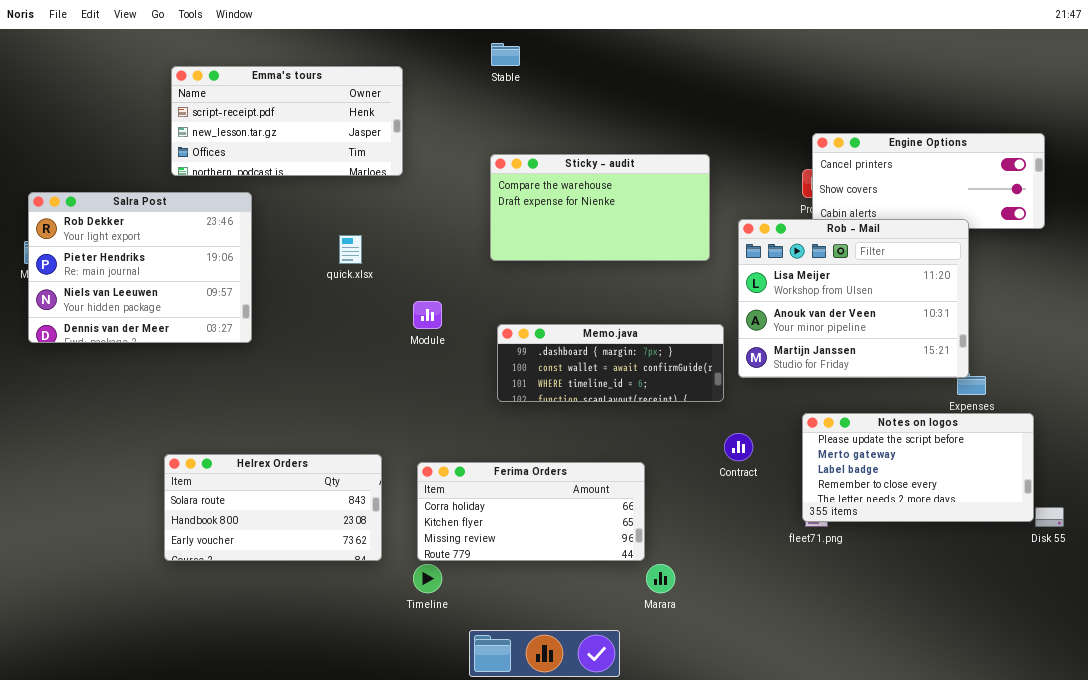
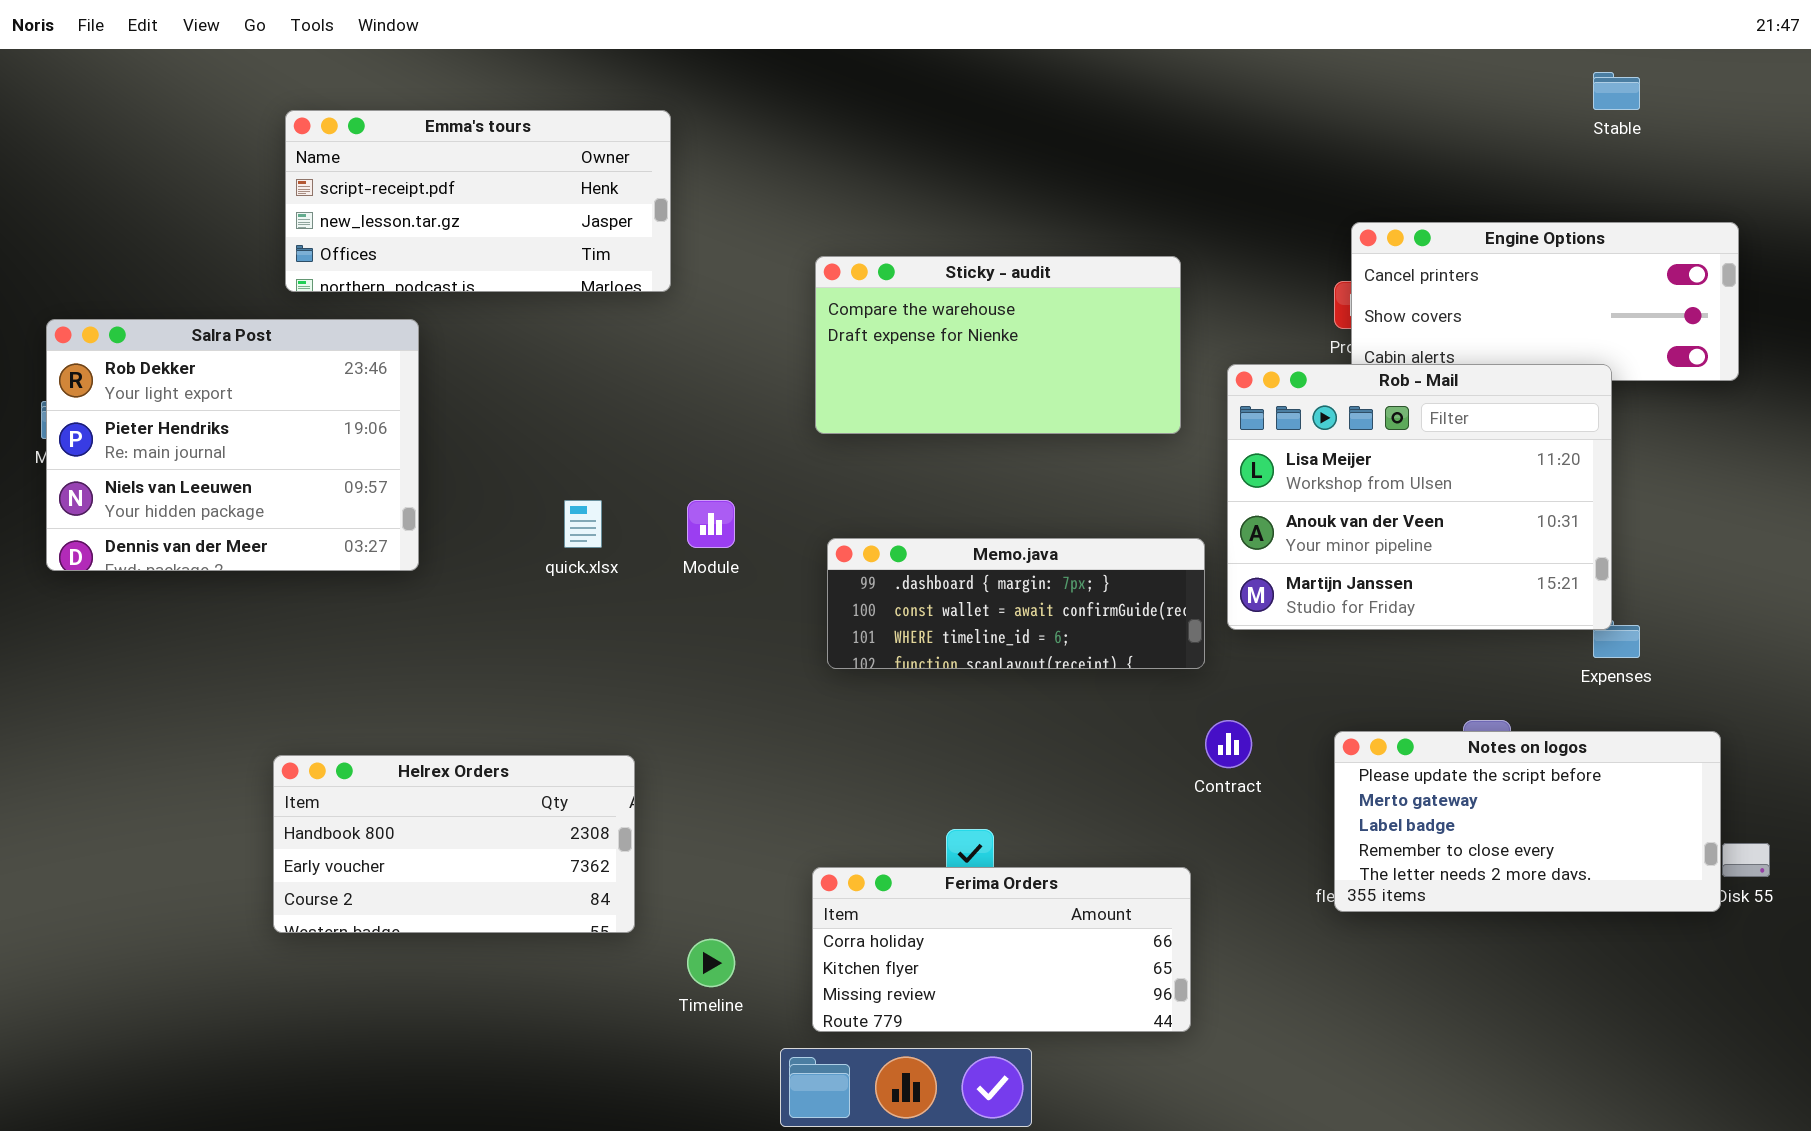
Stable: [491,43,520,66] -> [1593,72,1640,110], moved
quick.xlsx: [339,235,362,264] -> [564,500,602,548], moved
Notes on logos: [802,413,1034,522] -> [1334,731,1721,912], moved
Helrex Orders: [164,454,382,561] -> [273,755,635,933], scrolled down 1 row
Ferima Orders: [417,462,645,561] -> [812,867,1191,1032], moved

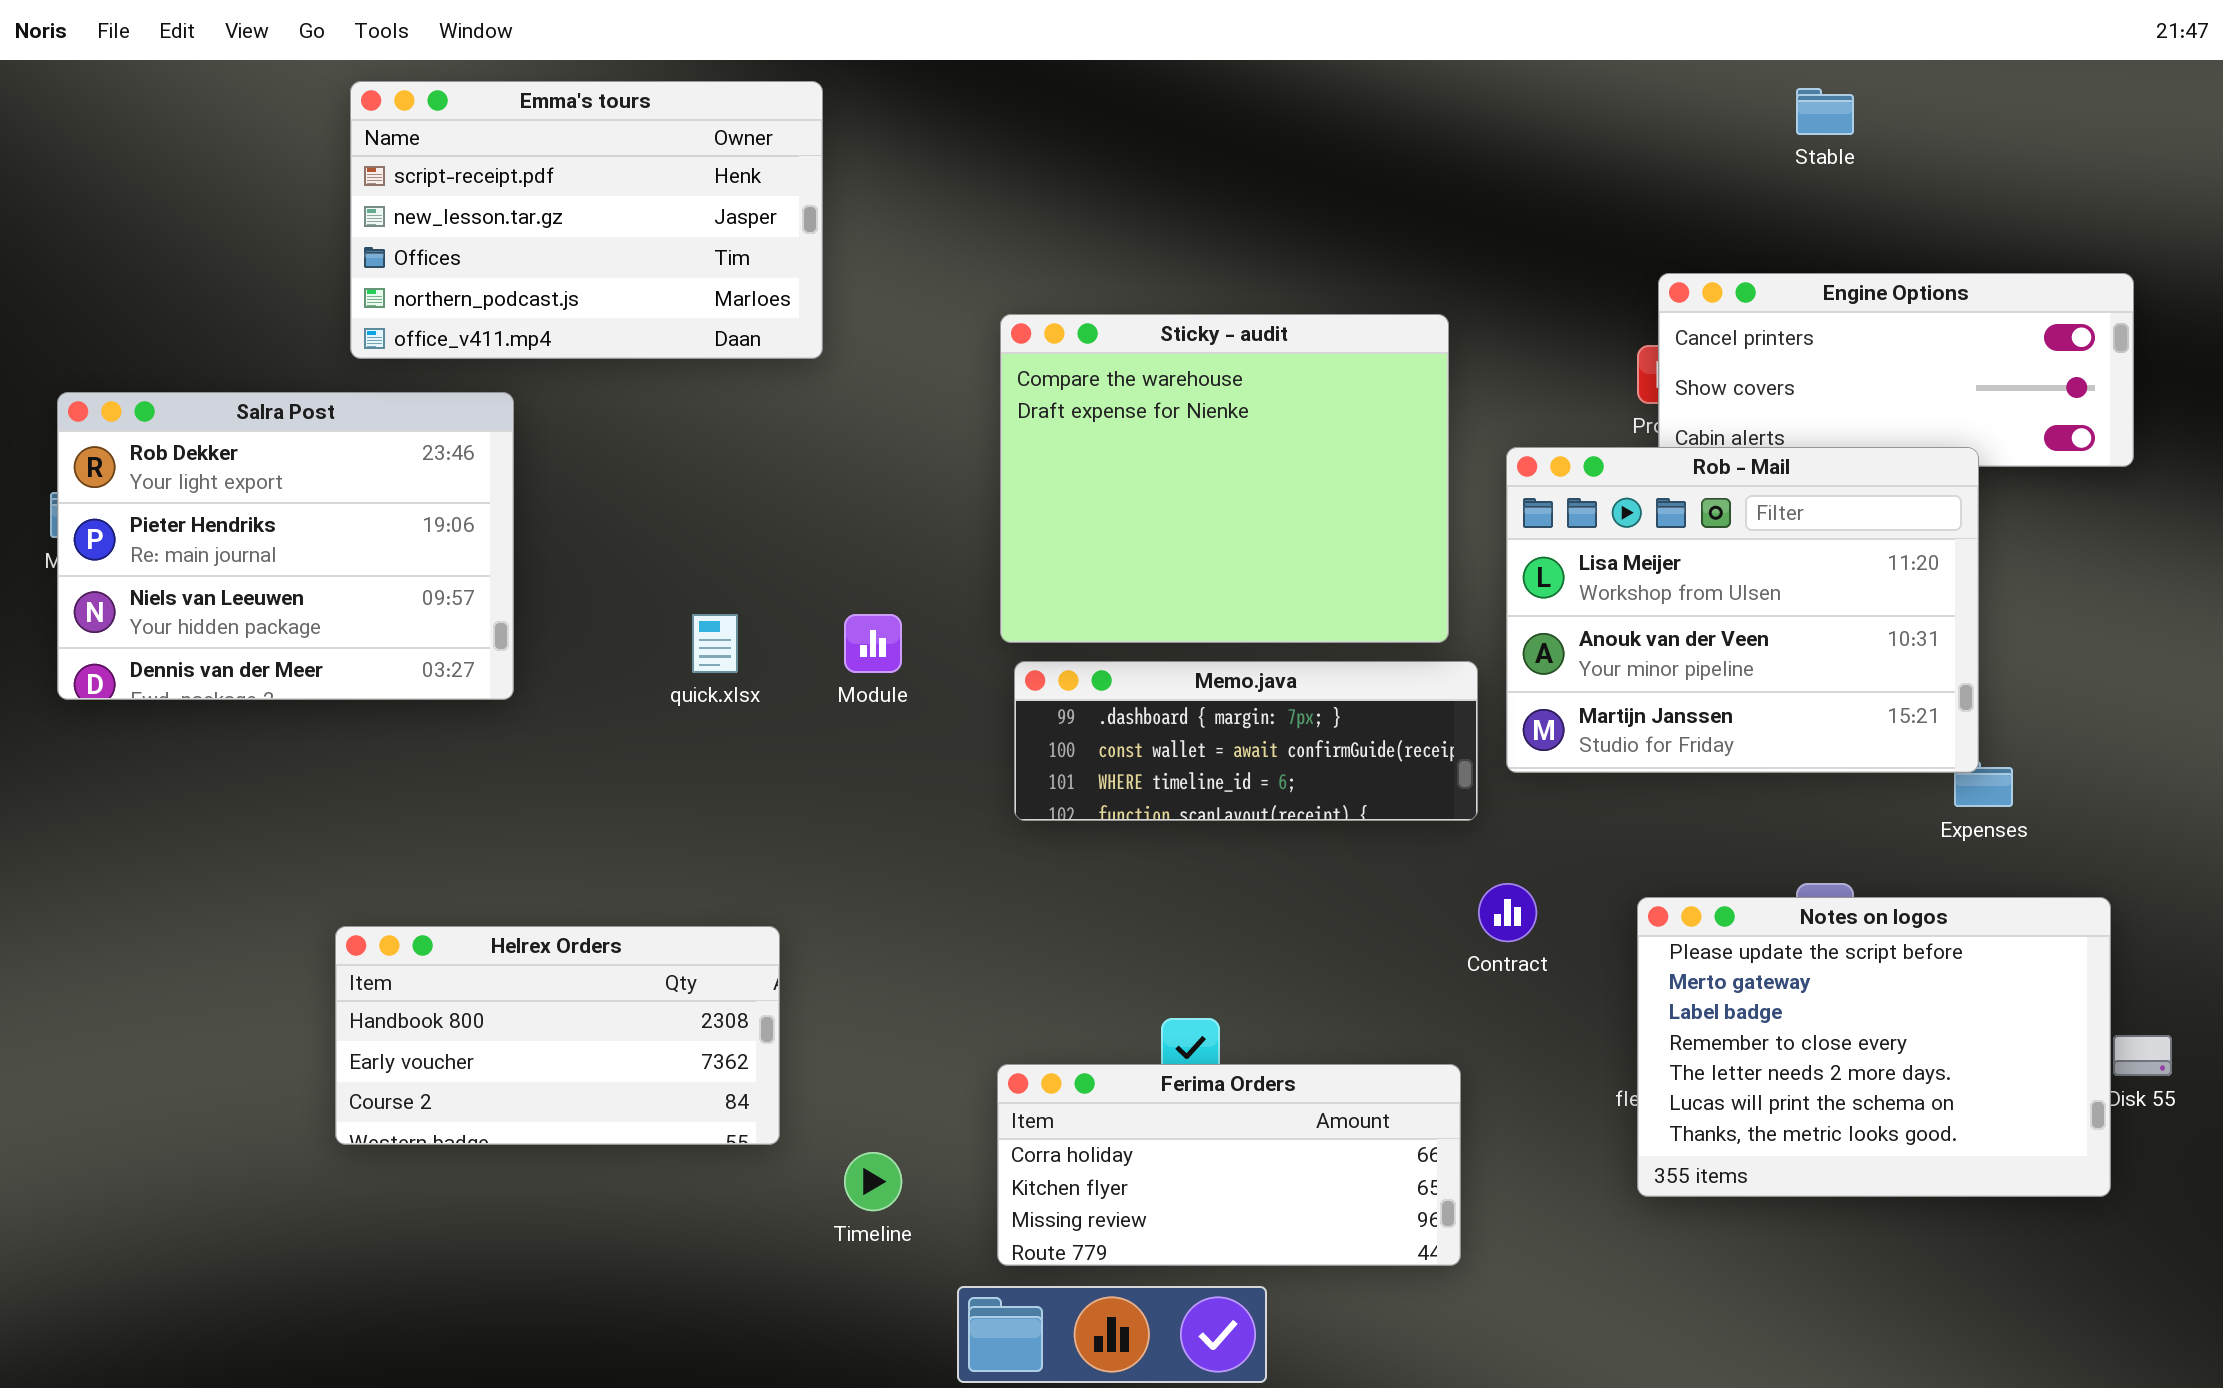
Stable: [1593,72,1640,110] -> [1796,88,1854,135], moved
Emma's tours: [285,110,671,292] -> [350,81,823,359], resized
Sticky - audit: [815,256,1181,434] -> [1000,314,1449,643], resized
Notes on logos: [1334,731,1721,912] -> [1637,897,2111,1197], resized

